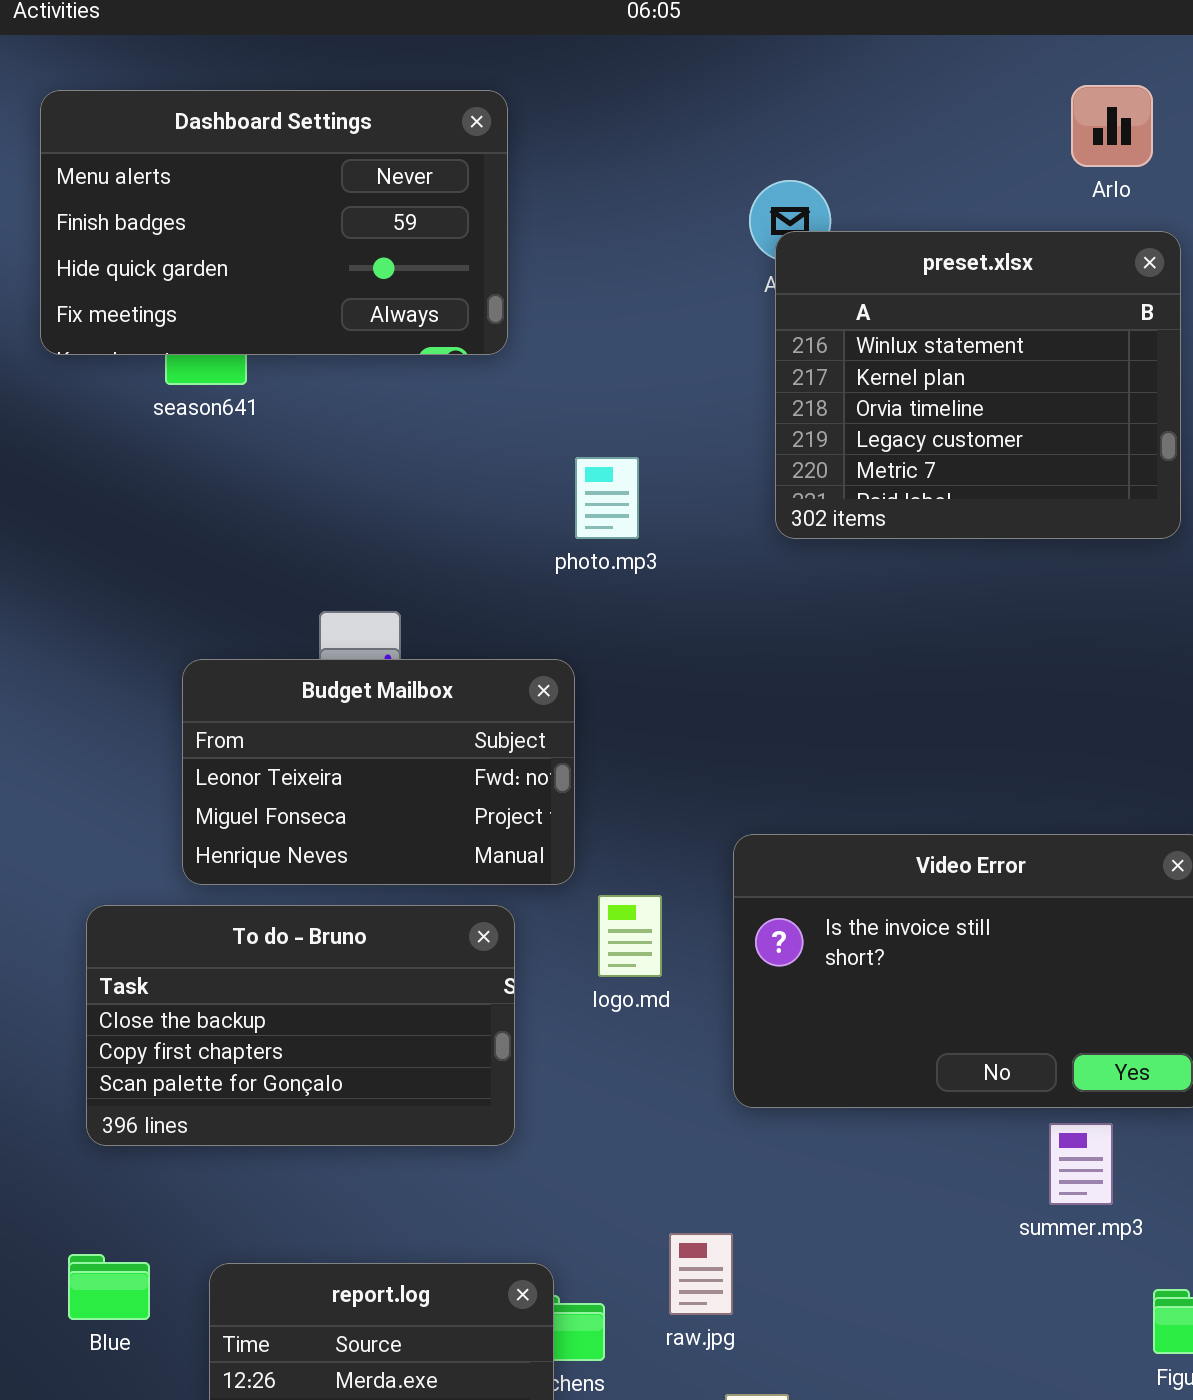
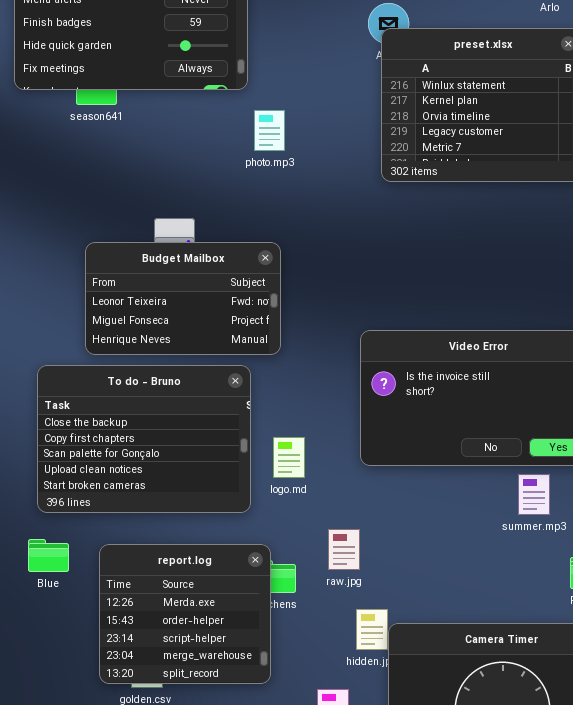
photo.mp3: [575,457,639,539] -> [254,110,285,151], moved
logo.md: [598,895,662,977] -> [273,437,305,478], moved
To do - Bruno: [86,905,515,1146] -> [37,365,251,513], resized

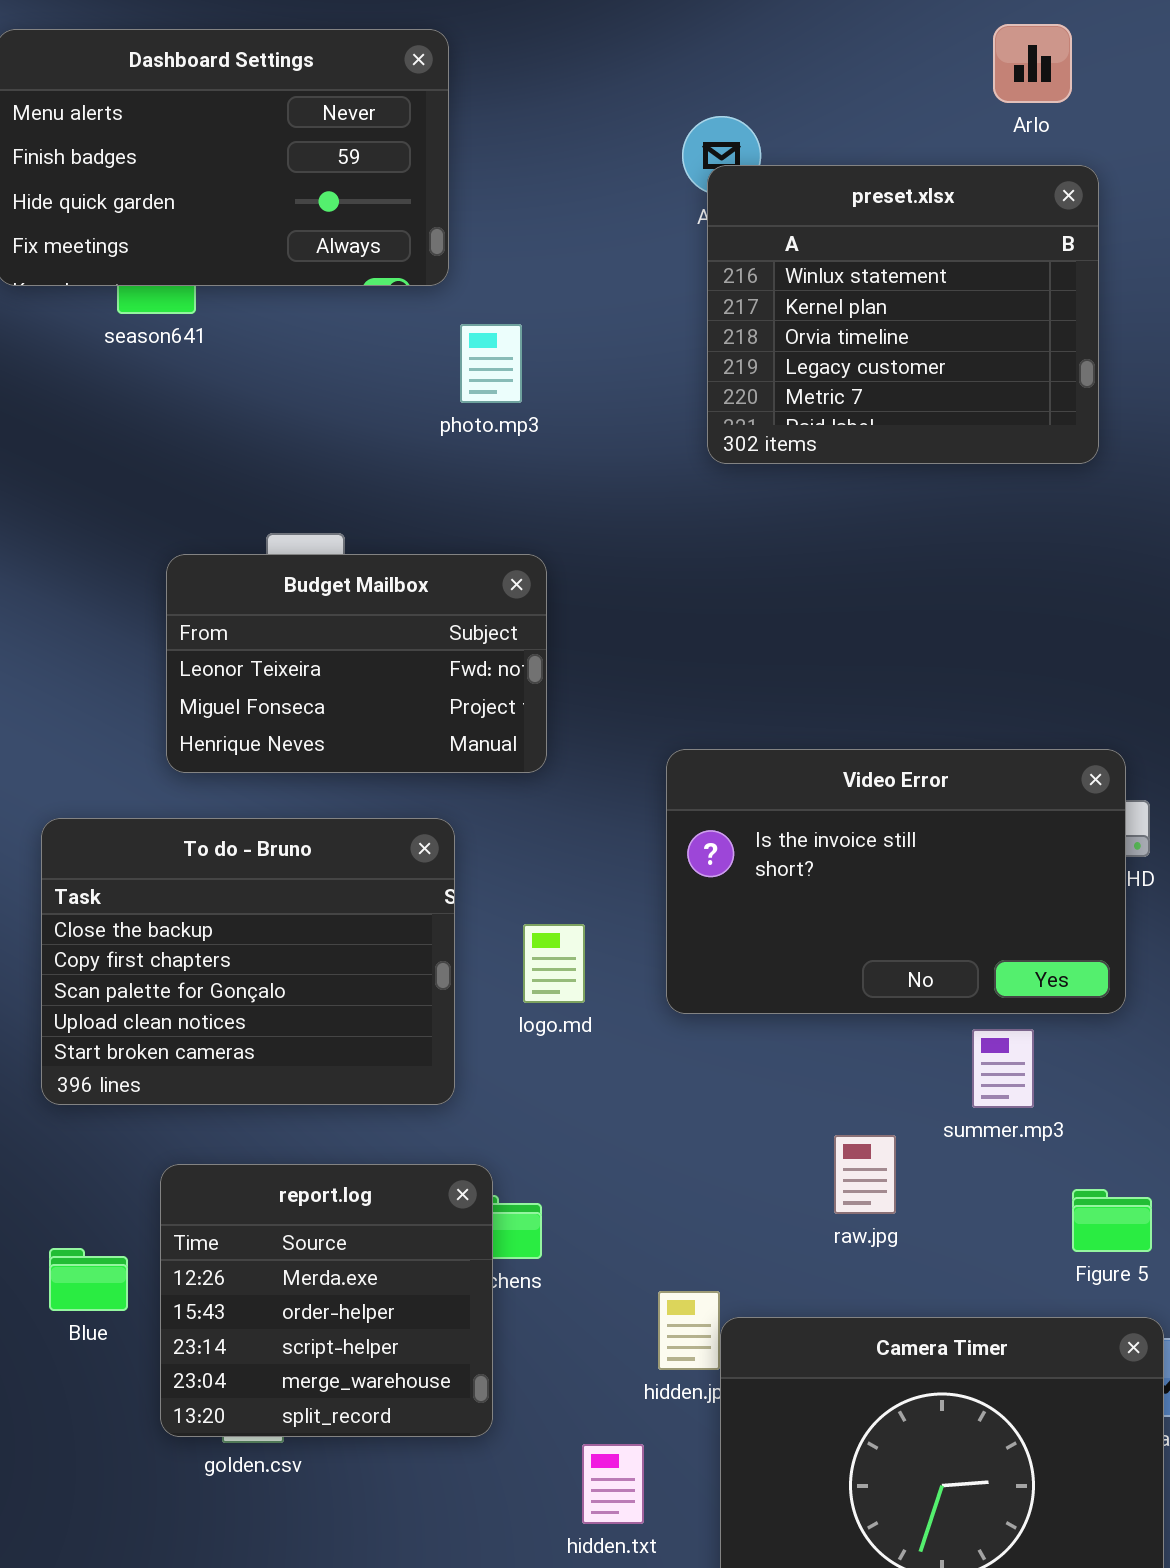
Budget Mailbox: [85,242,281,355] -> [166,554,547,773], moved
logo.md: [273,437,305,478] -> [523,924,585,1003], moved
raw.jpg: [328,529,360,570] -> [834,1135,896,1214], moved
Blue: [28,539,69,572] -> [49,1248,128,1311], moved

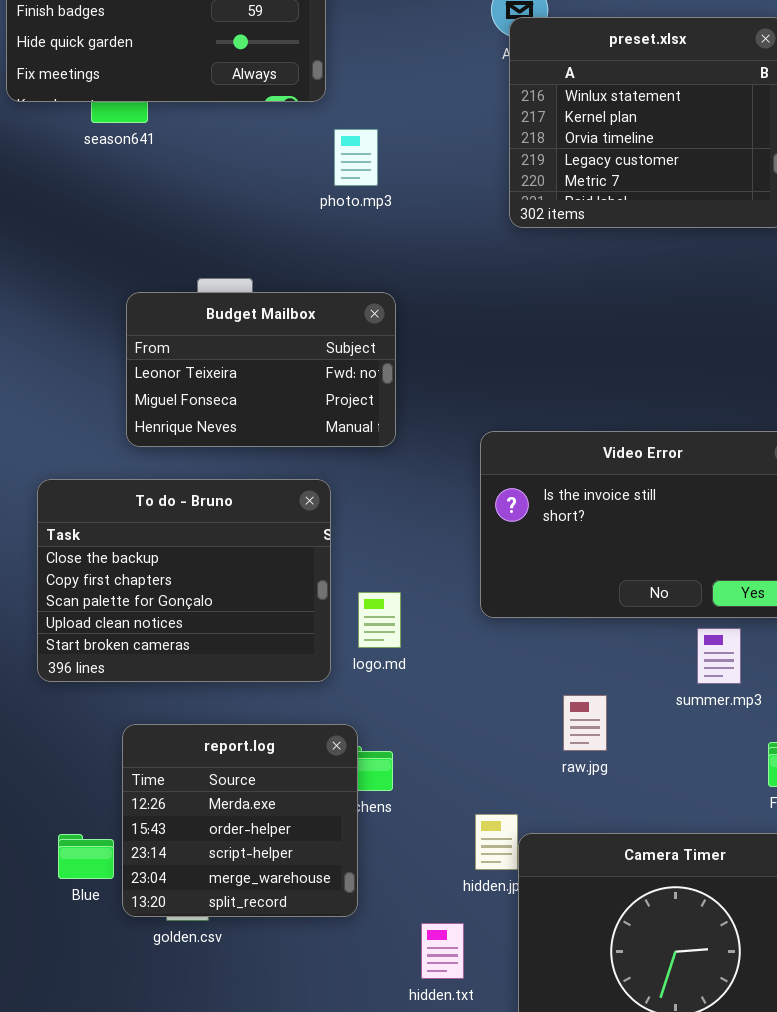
logo.md: [523,924,585,1003] -> [358,592,401,648], moved
raw.jpg: [834,1135,896,1214] -> [563,695,607,751], moved
Blue: [49,1248,128,1311] -> [58,834,114,879], moved

